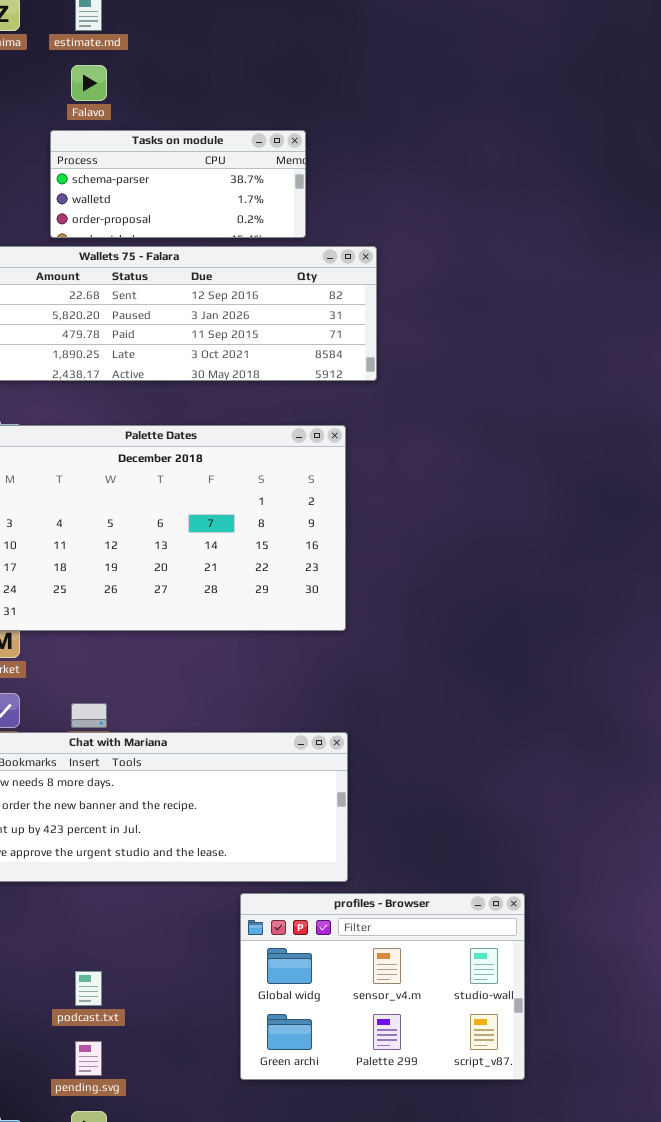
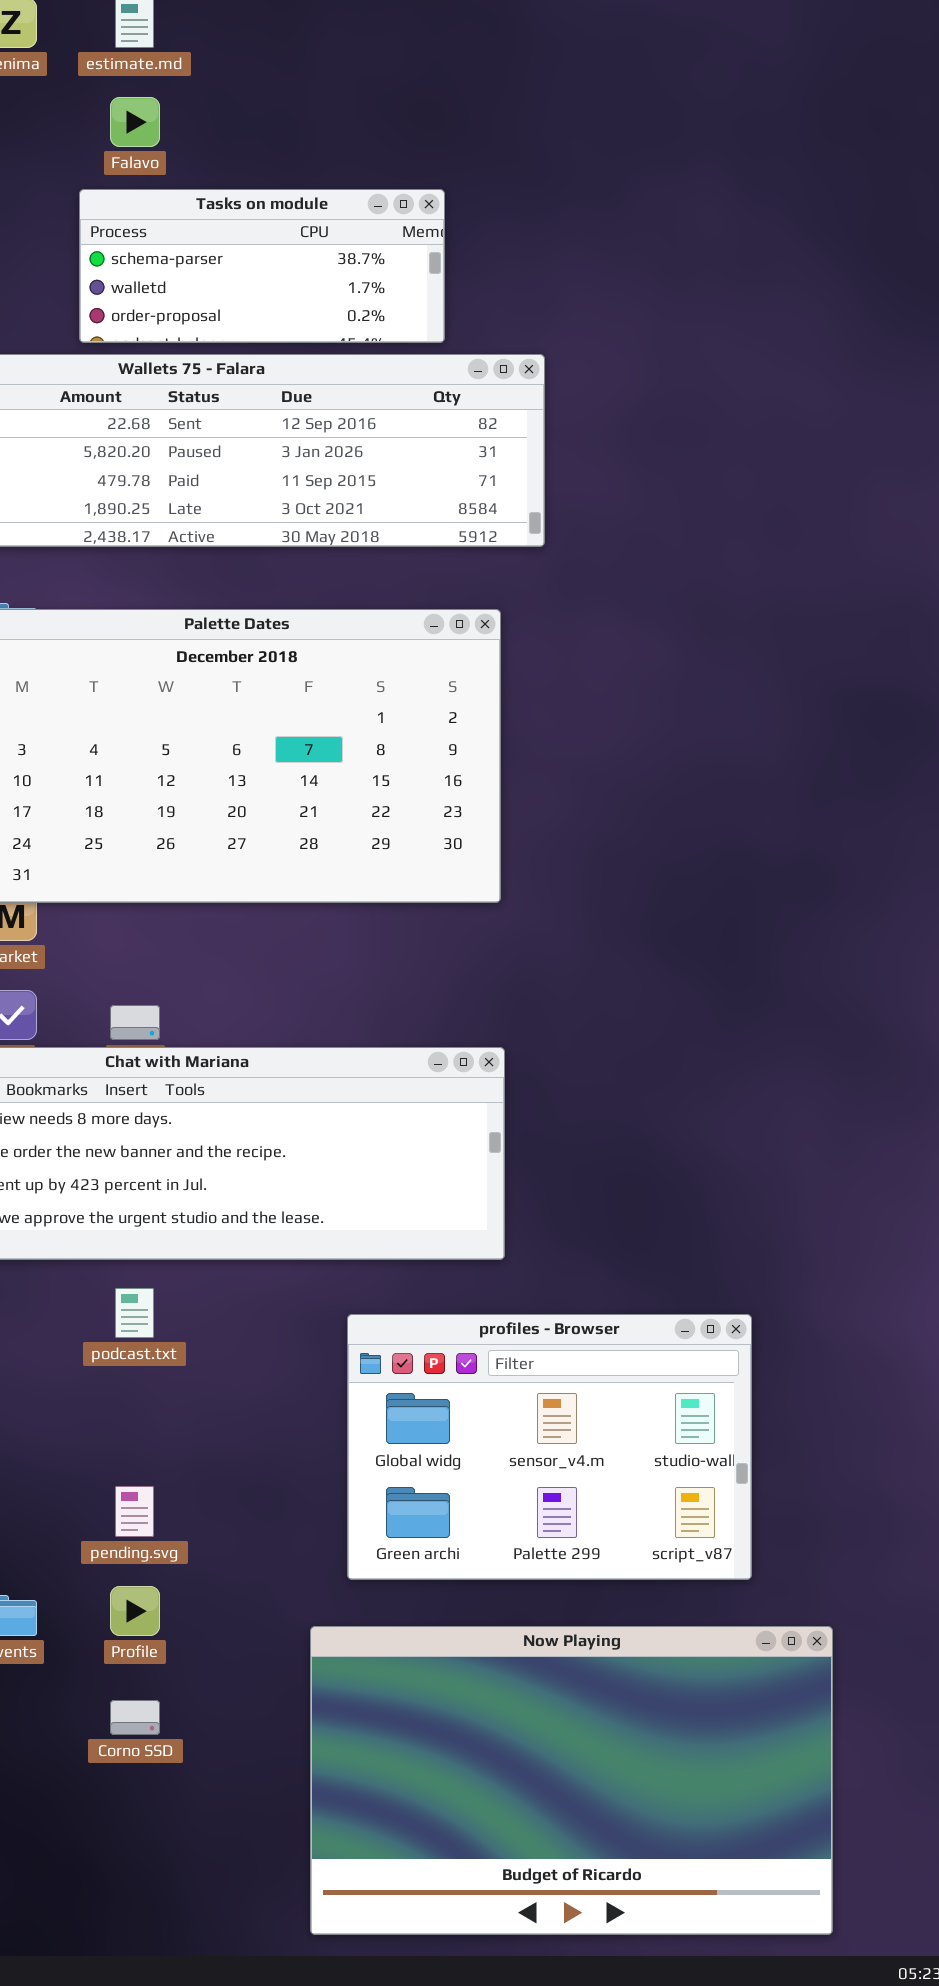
profiles - Browser: [240,893,525,1080] -> [347,1314,752,1580], moved
podcast.txt: [75,971,102,1006] -> [115,1288,154,1338], moved

